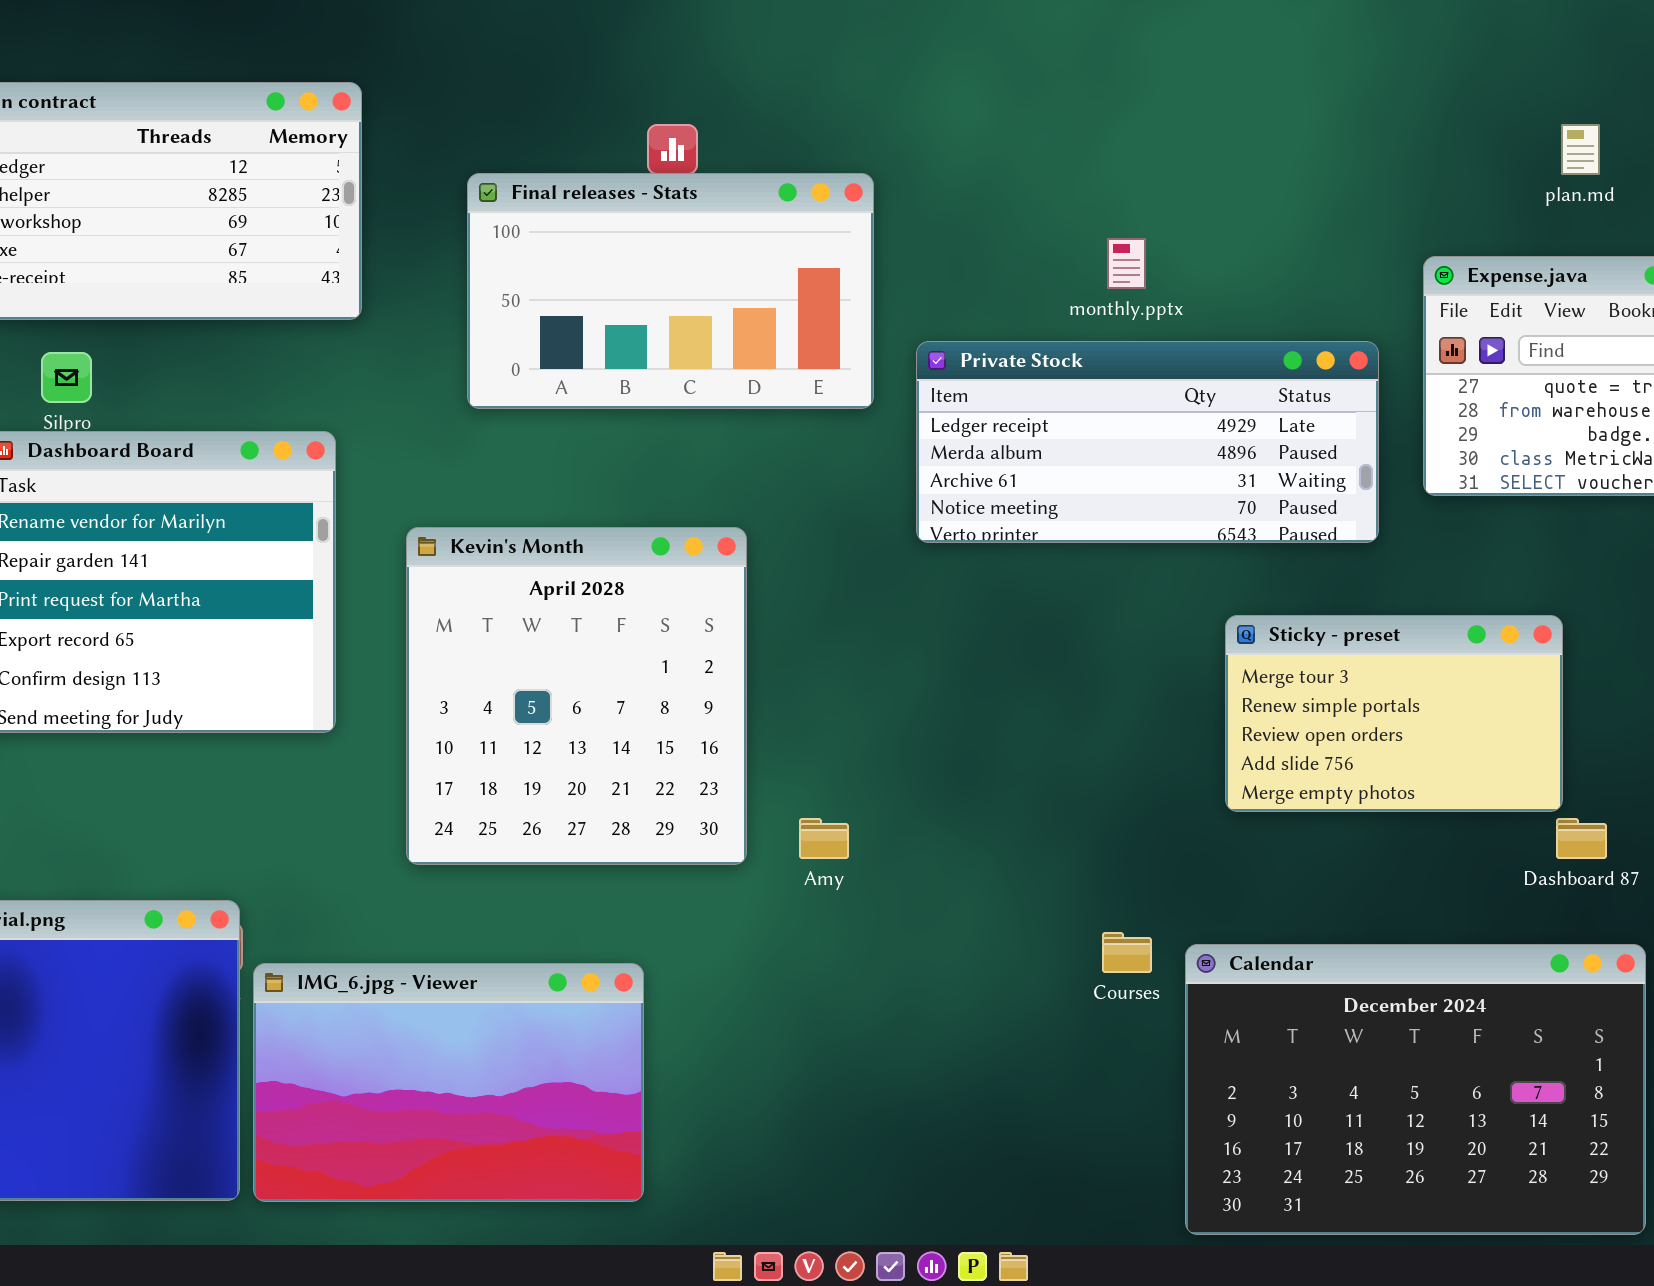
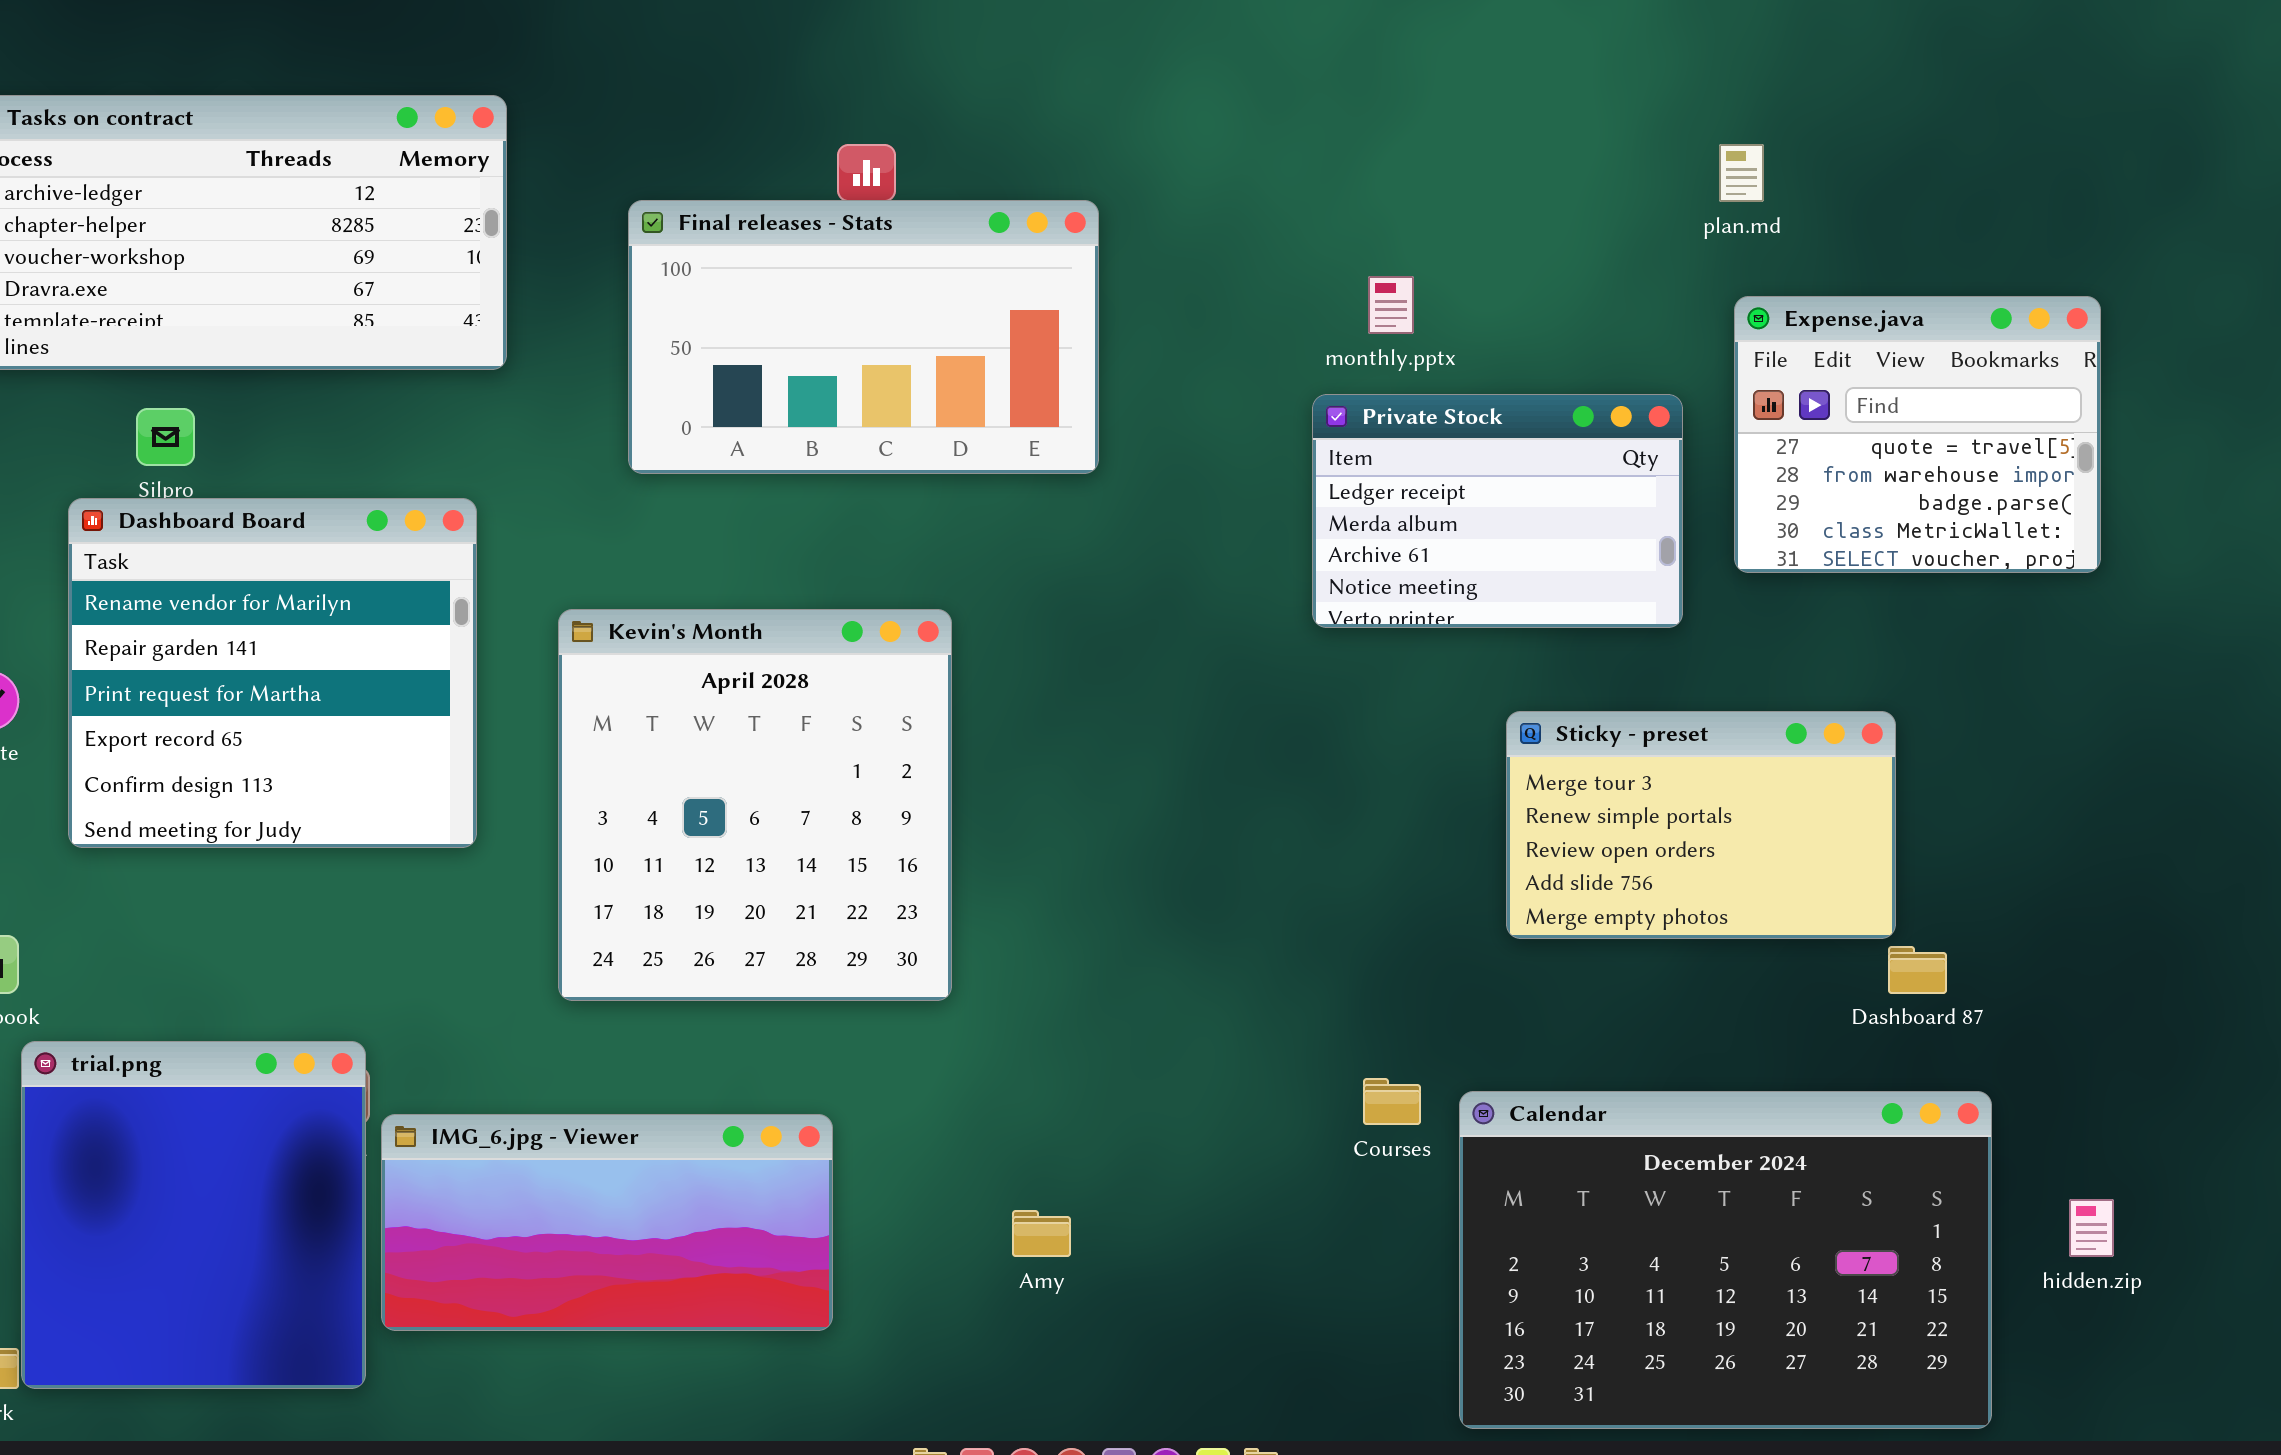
plan.md: [1561,124,1600,175] -> [1719,144,1764,202], moved
Private Stock: [916,341,1379,543] -> [1312,394,1683,628], resized
Amy: [799,818,849,859] -> [1012,1210,1071,1257], moved
IMG_6.jpg - Viewer: [253,963,644,1202] -> [381,1114,833,1331], resized

